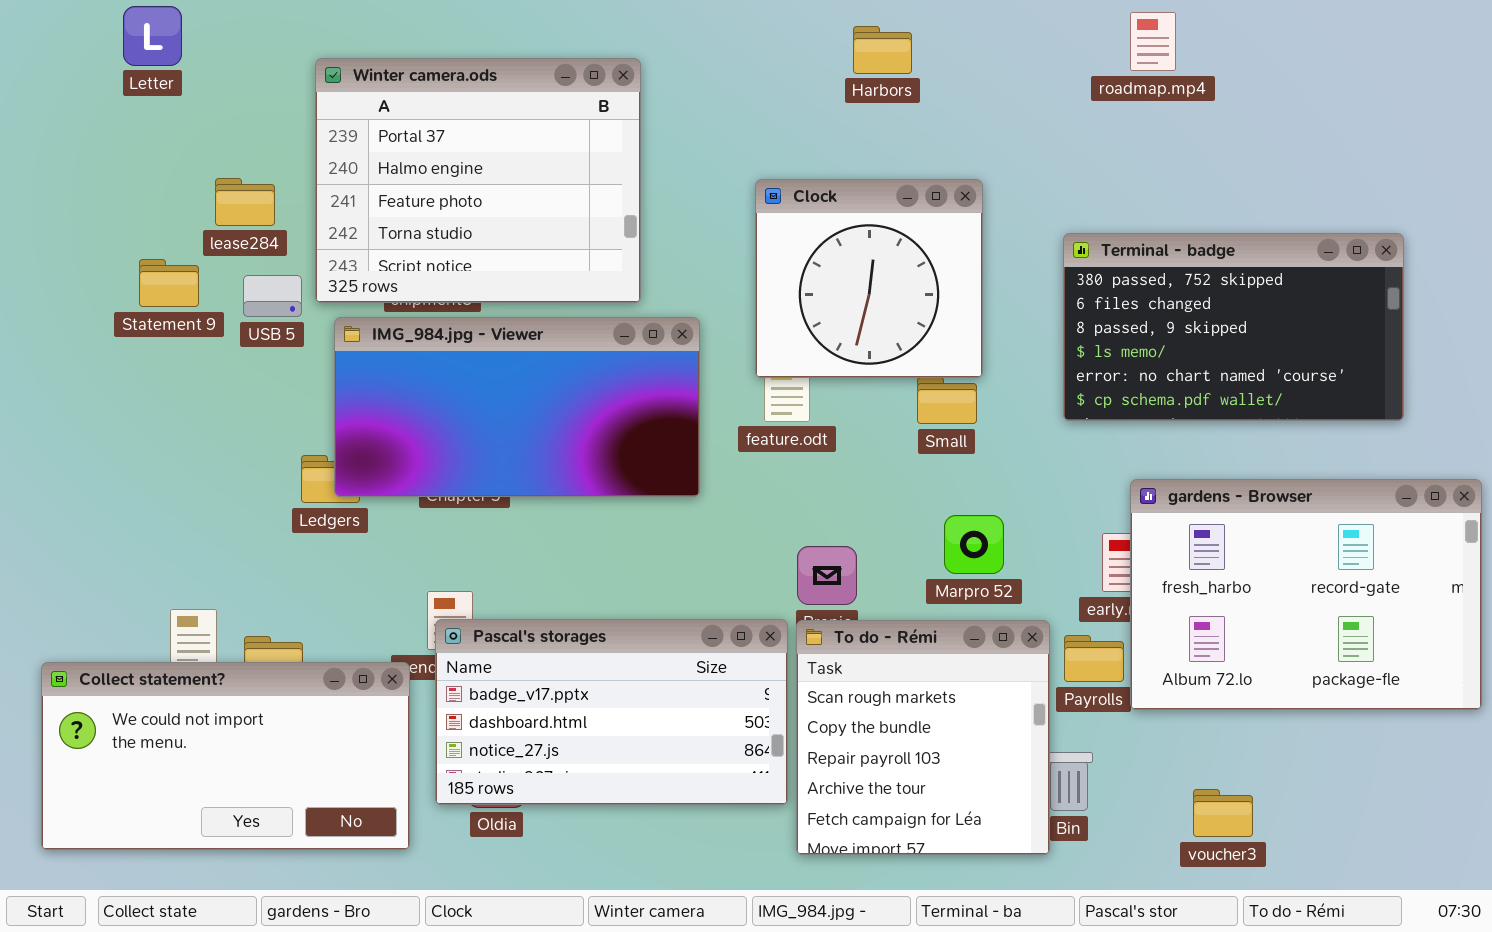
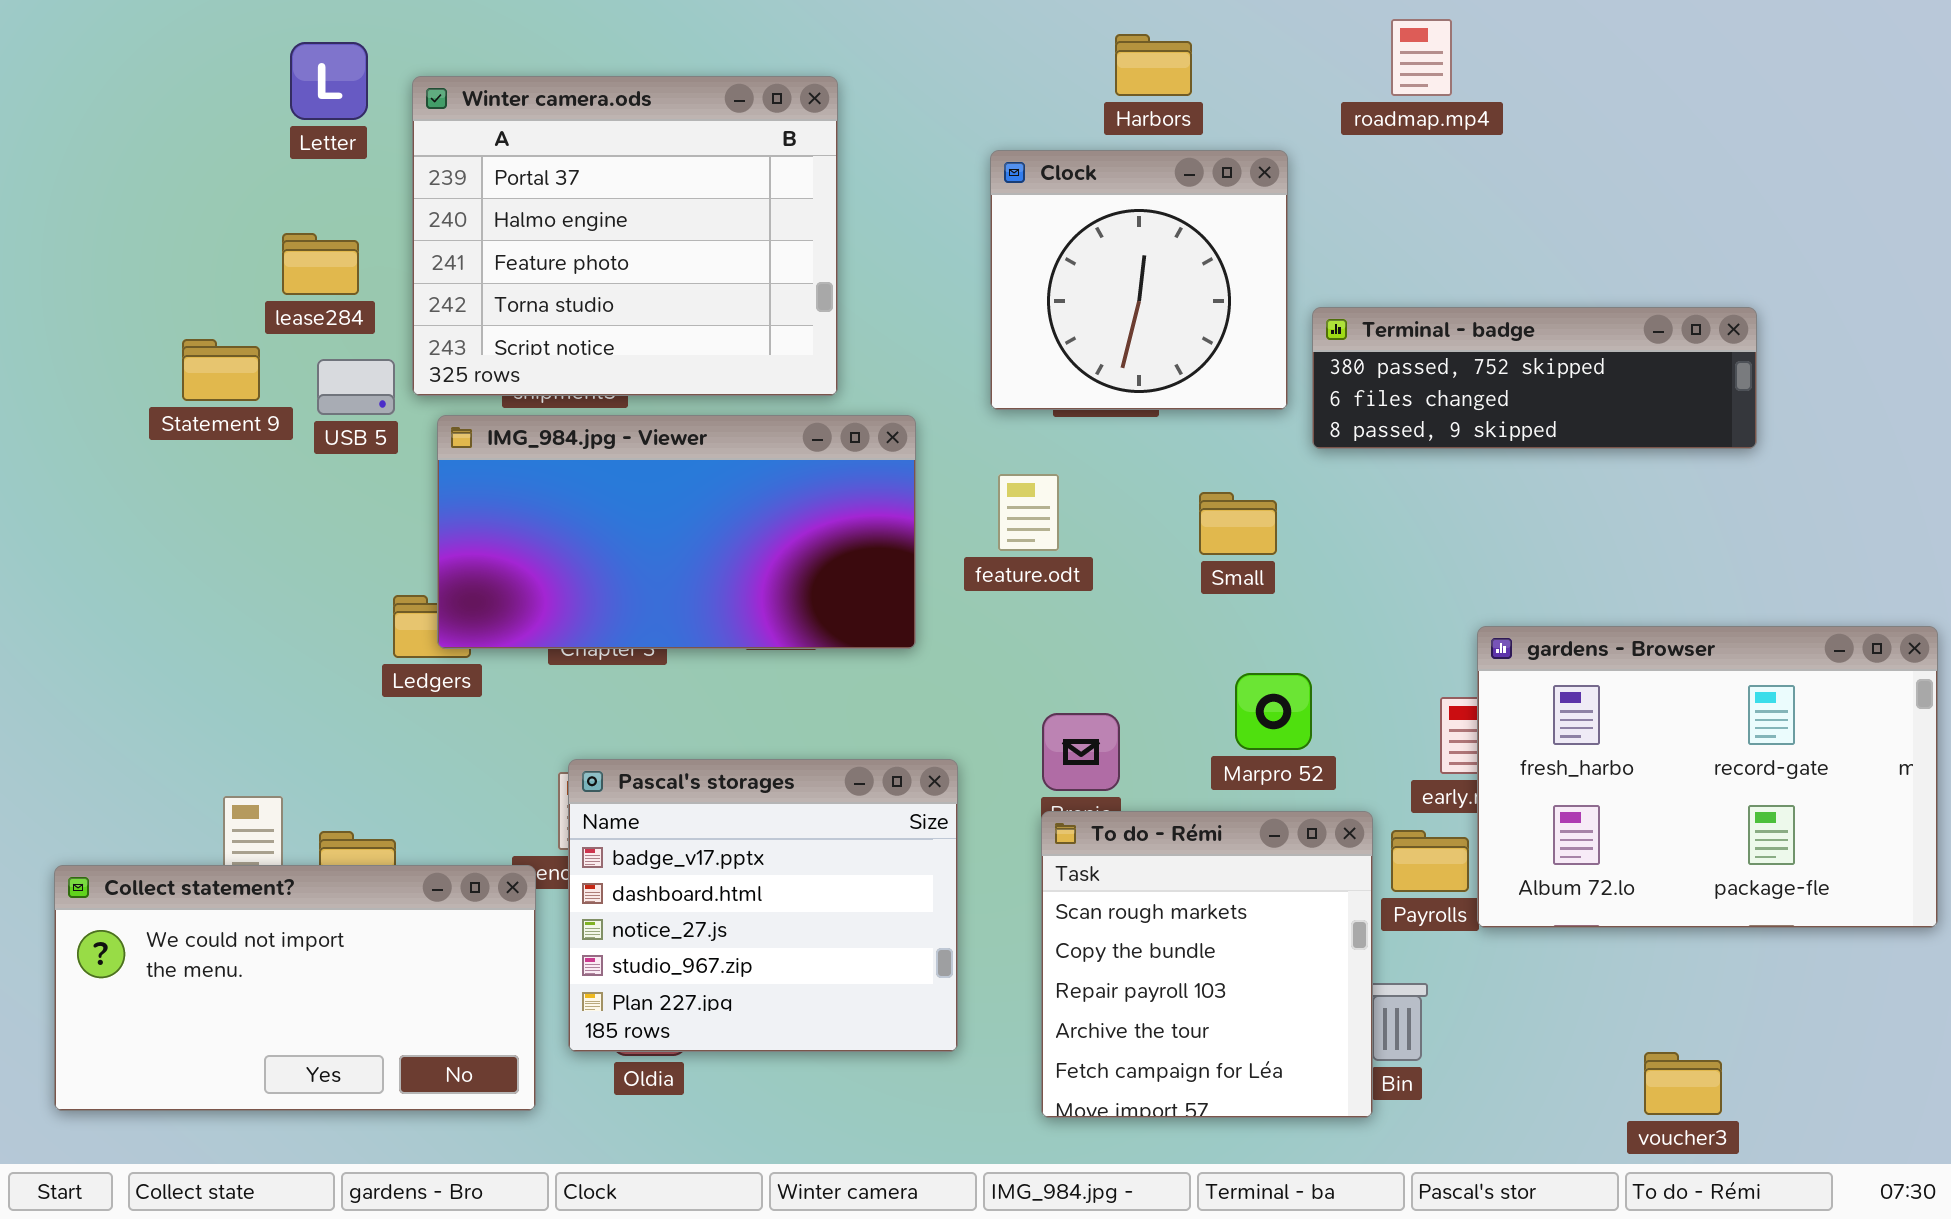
Letter: [123,6,182,66] -> [290,42,368,120], moved
roadmap.mp4: [1130,12,1176,71] -> [1391,19,1452,96], moved
Clock: [755,179,983,378] -> [990,150,1288,410], moved
Terminal - badge: [1063,233,1404,421] -> [1312,307,1757,449], moved, resized
Pascal's storages: [435,619,788,805] -> [568,759,958,1052], resized
voucher3: [1193,789,1253,837] -> [1644,1052,1722,1115], moved

